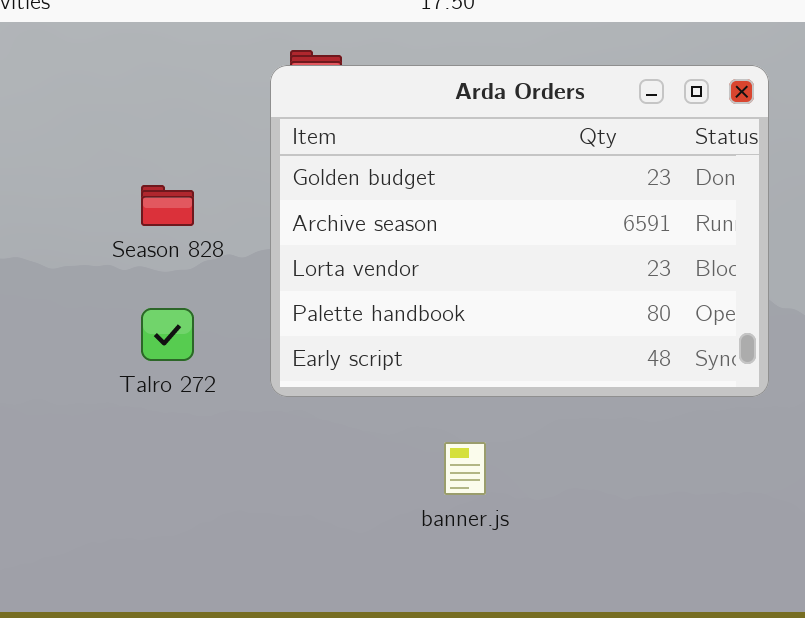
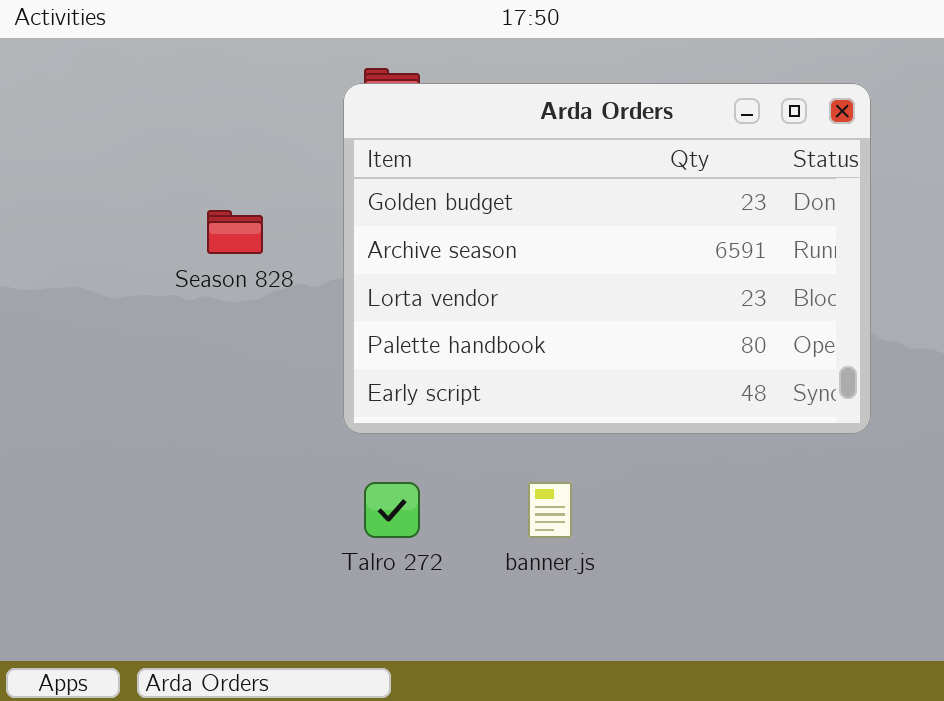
Talro 272: [141,308,194,361] -> [364,482,420,538], moved

